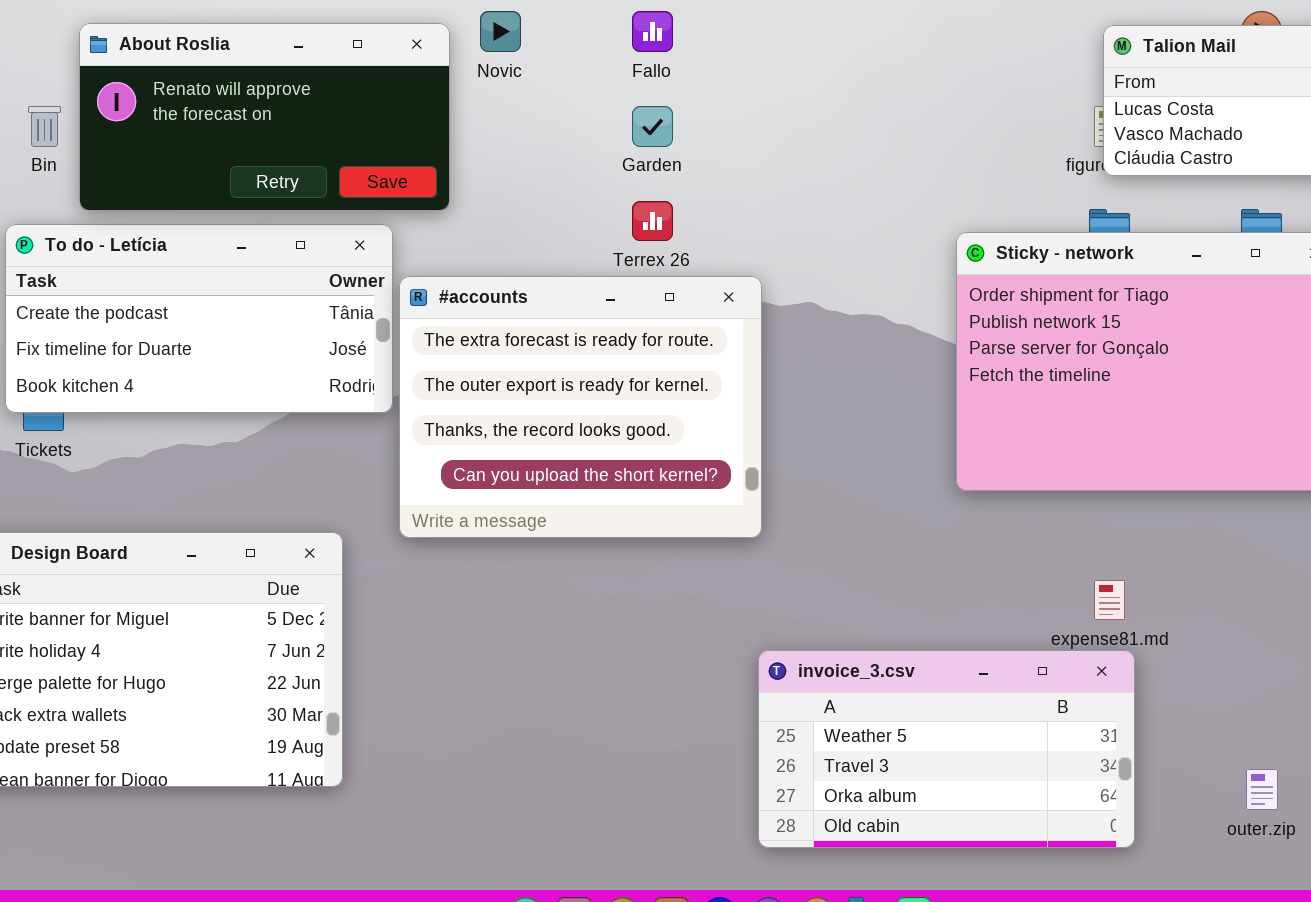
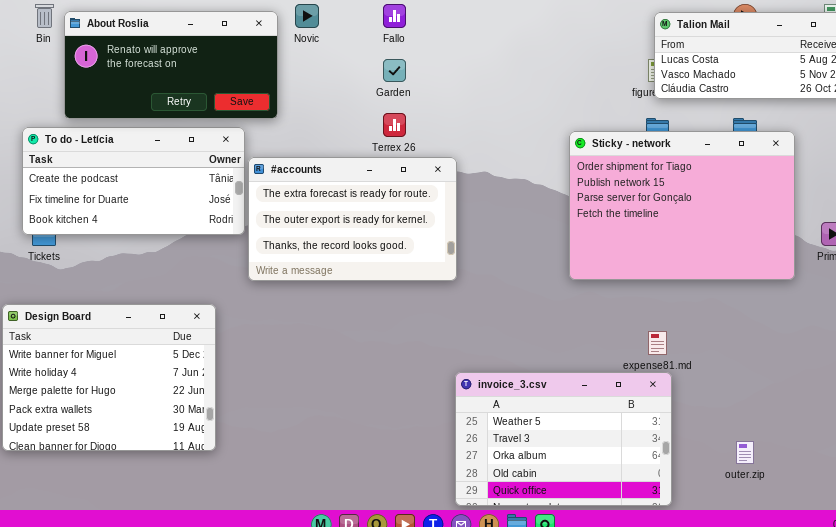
Bin: [28,106,61,147] -> [35,4,54,28], moved
#accounts: [399,276,762,538] -> [248,157,457,281], resized
invoice_3.csv: [758,650,1135,848] -> [455,372,672,506], resized

